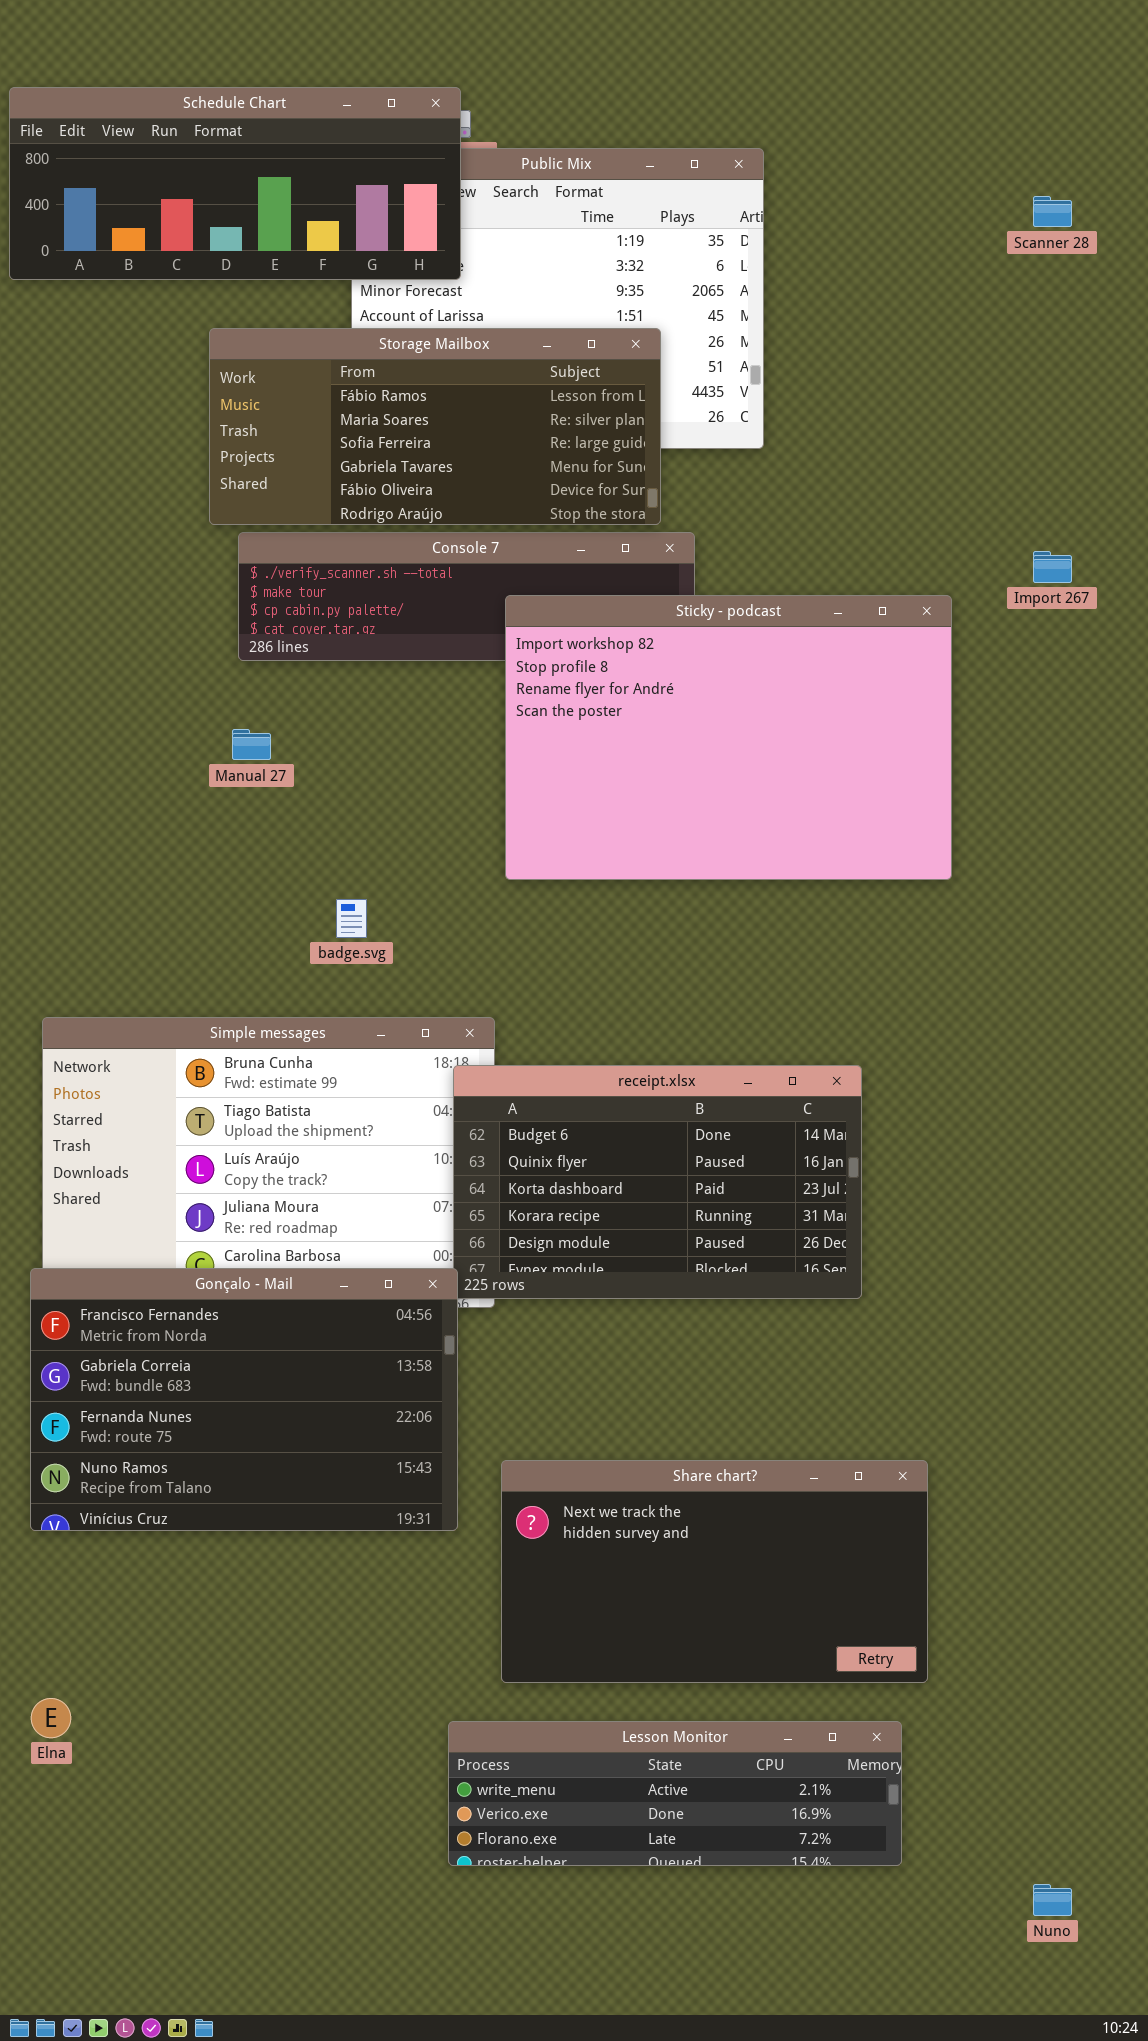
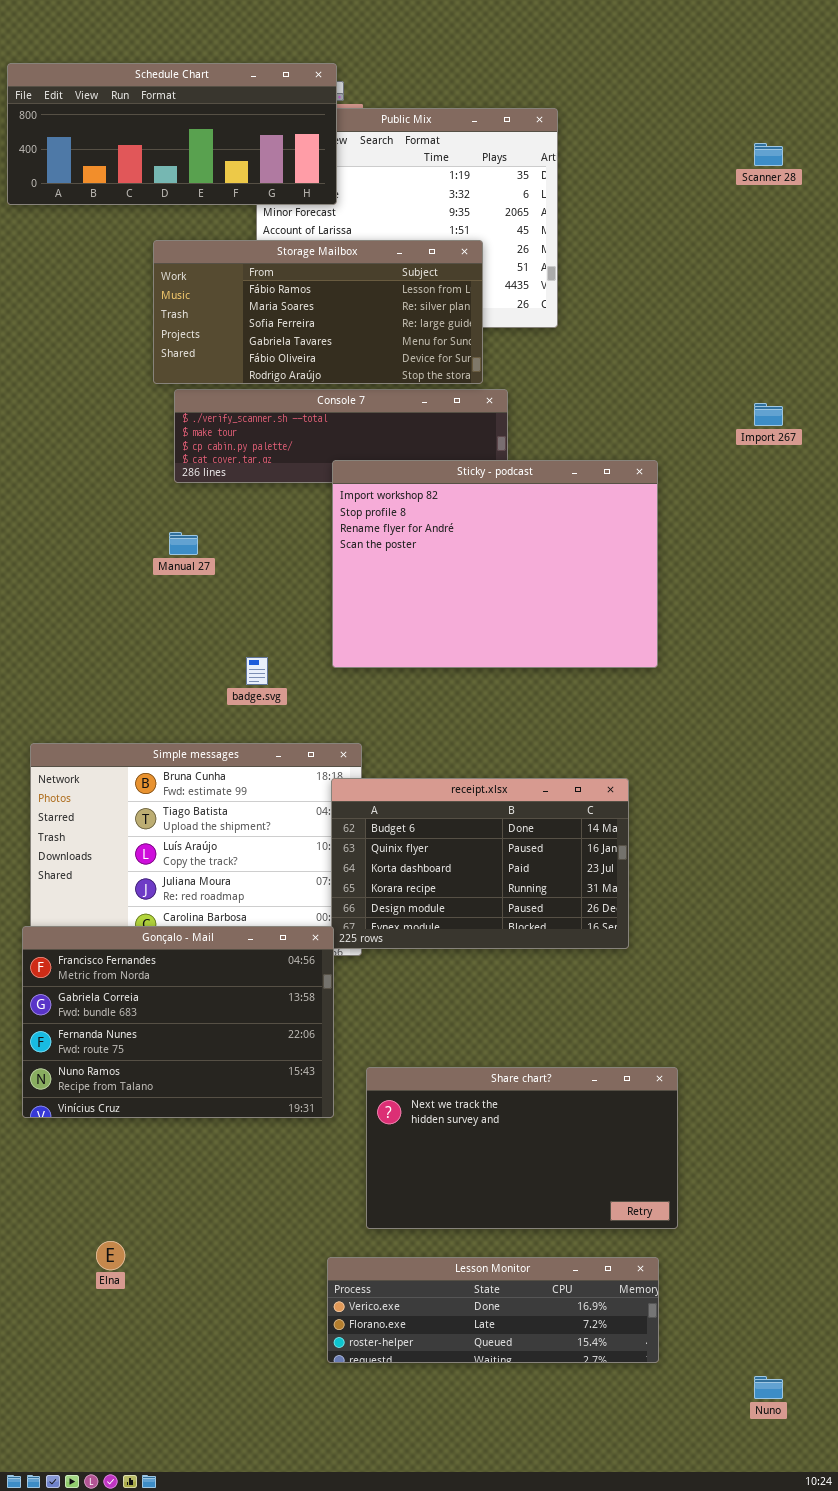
Sticky - podcast: [505,595,952,880] -> [332,460,658,668], moved
Elna: [31,1698,71,1738] -> [96,1241,125,1270], moved
Lesson Monitor: [448,1721,902,1866] -> [327,1257,659,1363], scrolled down 1 row

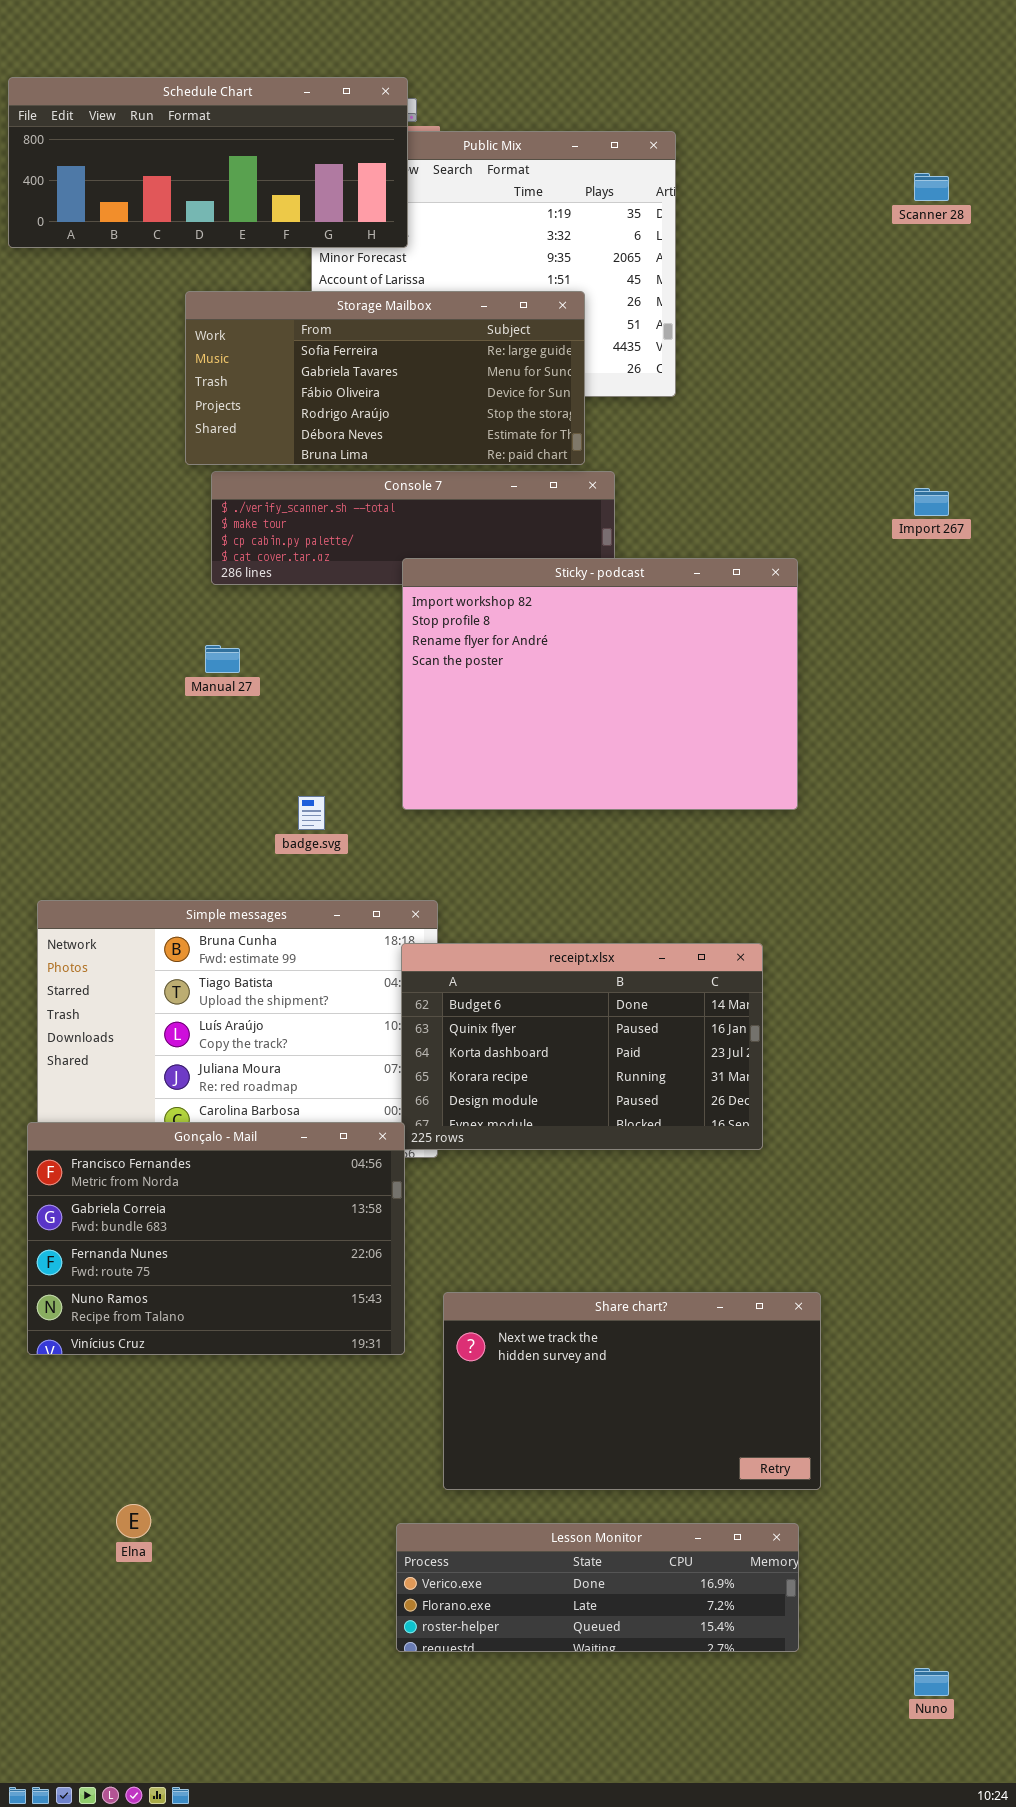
Storage Mailbox: [153,240,483,384] -> [185,291,585,465], scrolled down 2 rows

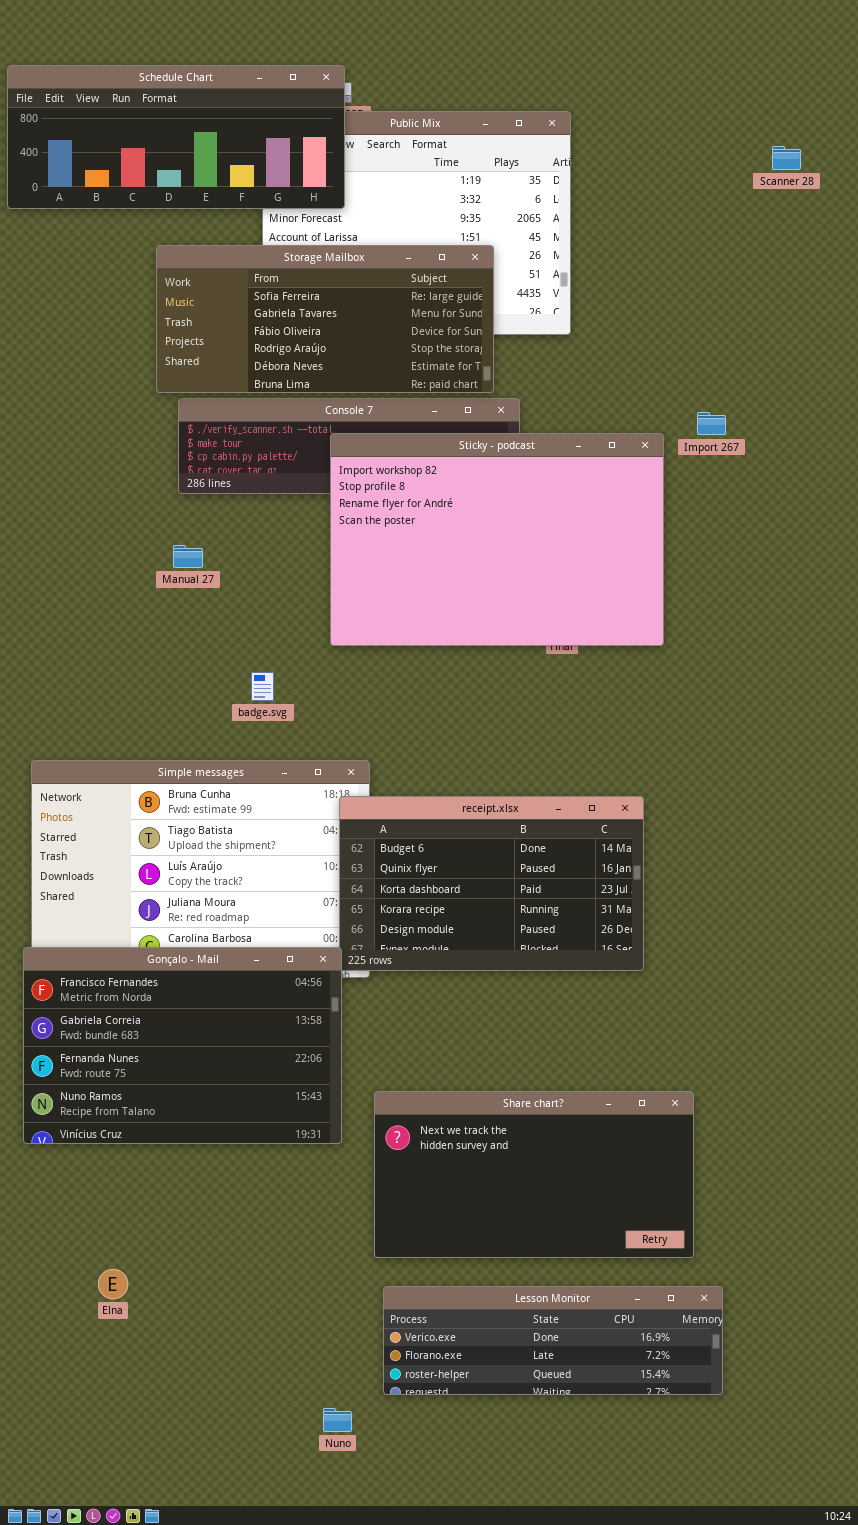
Import 267: [914,488,949,516] -> [697,412,726,435], moved
Sticky - podcast: [402,558,798,810] -> [330,433,664,646], moved
Lesson Monitor: [396,1523,799,1652] -> [383,1286,723,1395], moved
Nuno: [914,1668,949,1696] -> [323,1408,352,1432], moved

